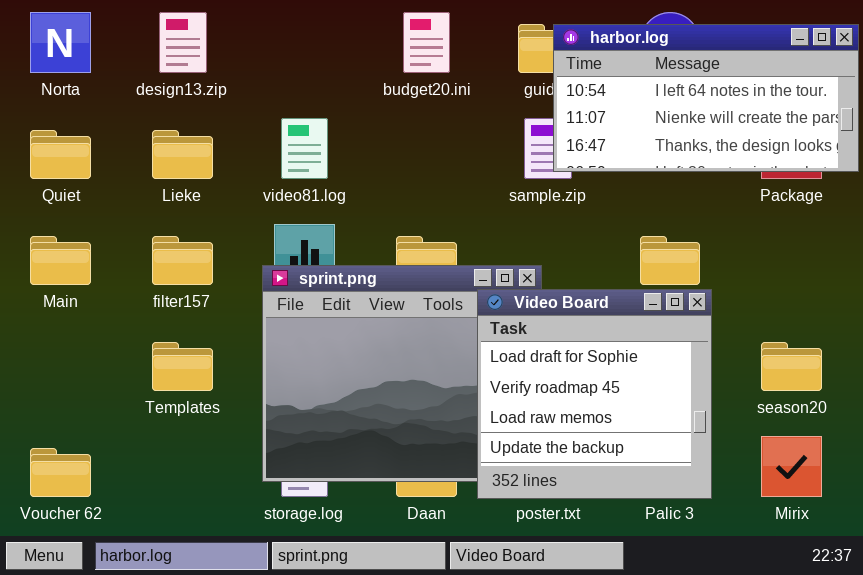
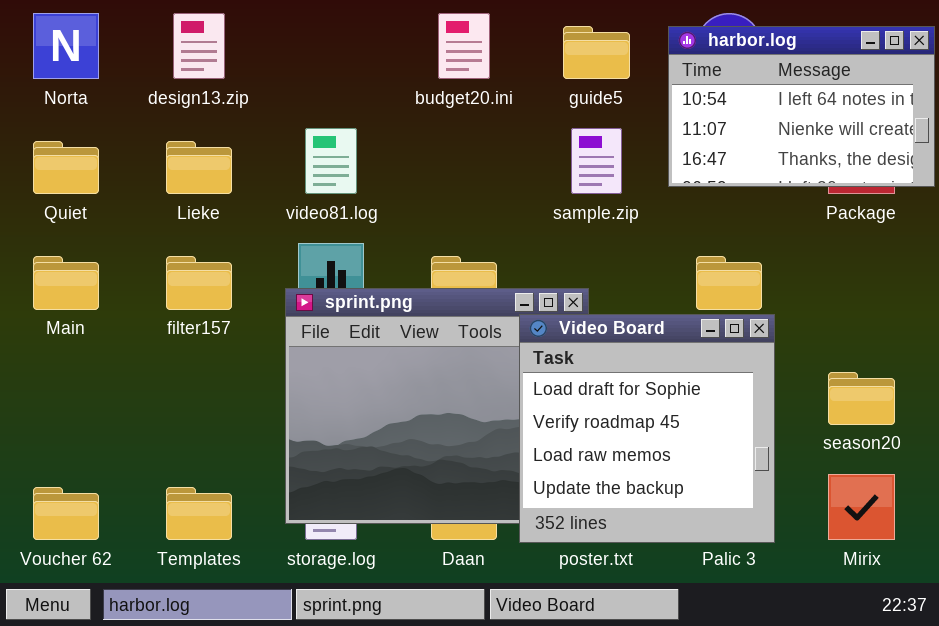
harbor.log: [553,24,859,172] -> [668,26,935,187], resized
Templates: [152,342,213,391] -> [166,487,232,540], moved

